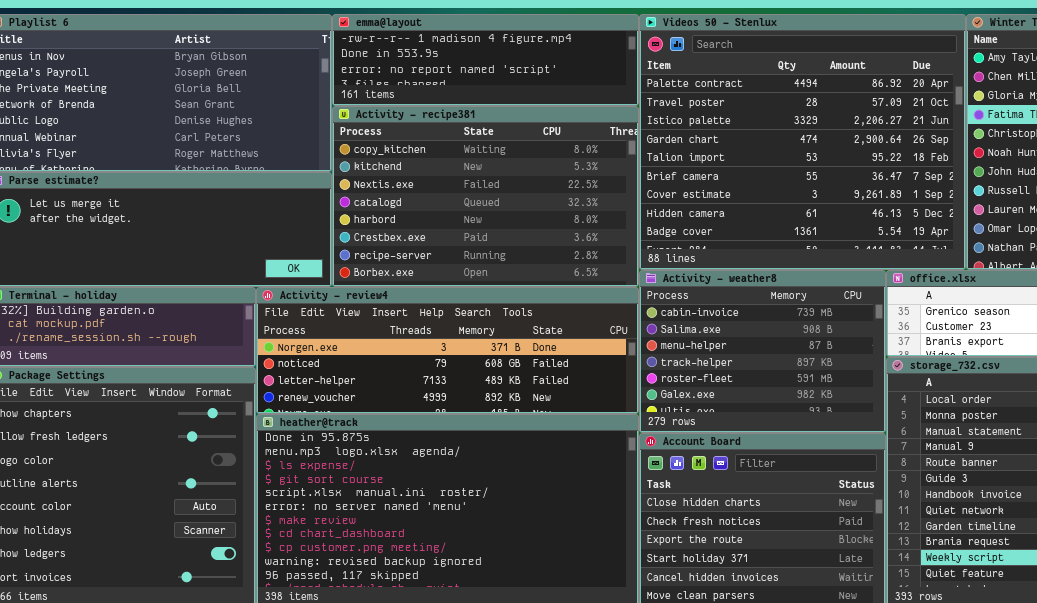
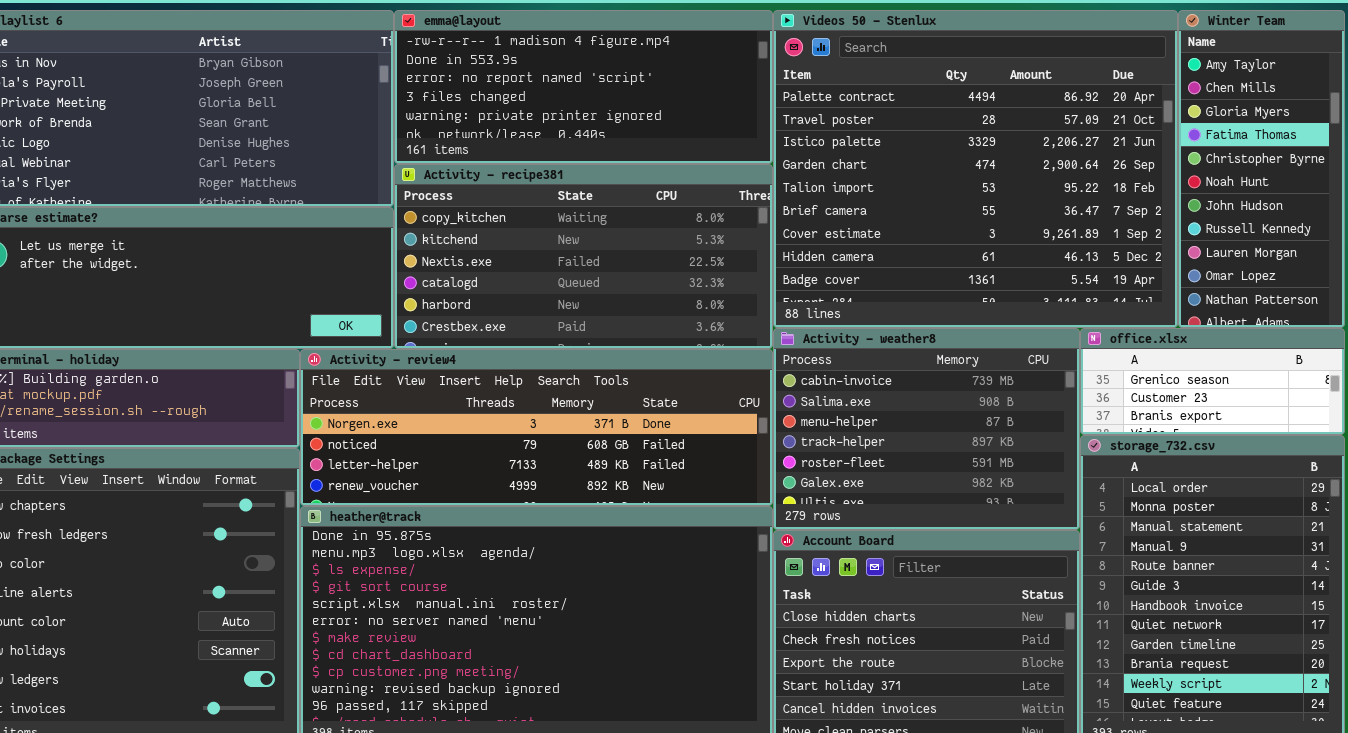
emma@layout: [332,14,639,106] -> [394,10,773,164], resized
Activity - recipe381: [332,106,639,287] -> [394,164,773,349], resized

